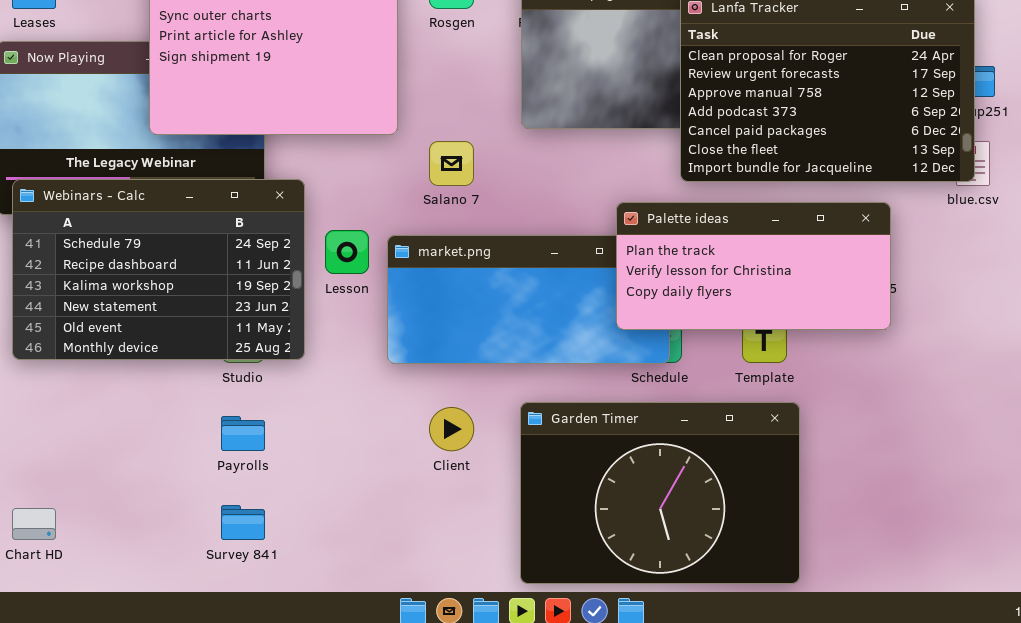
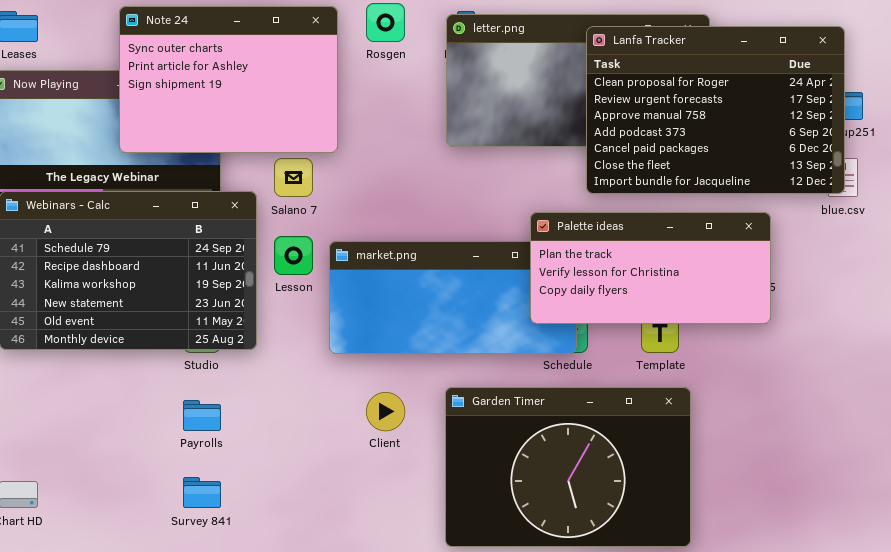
Salano 7: [429,141,474,186] -> [274,158,313,197], moved

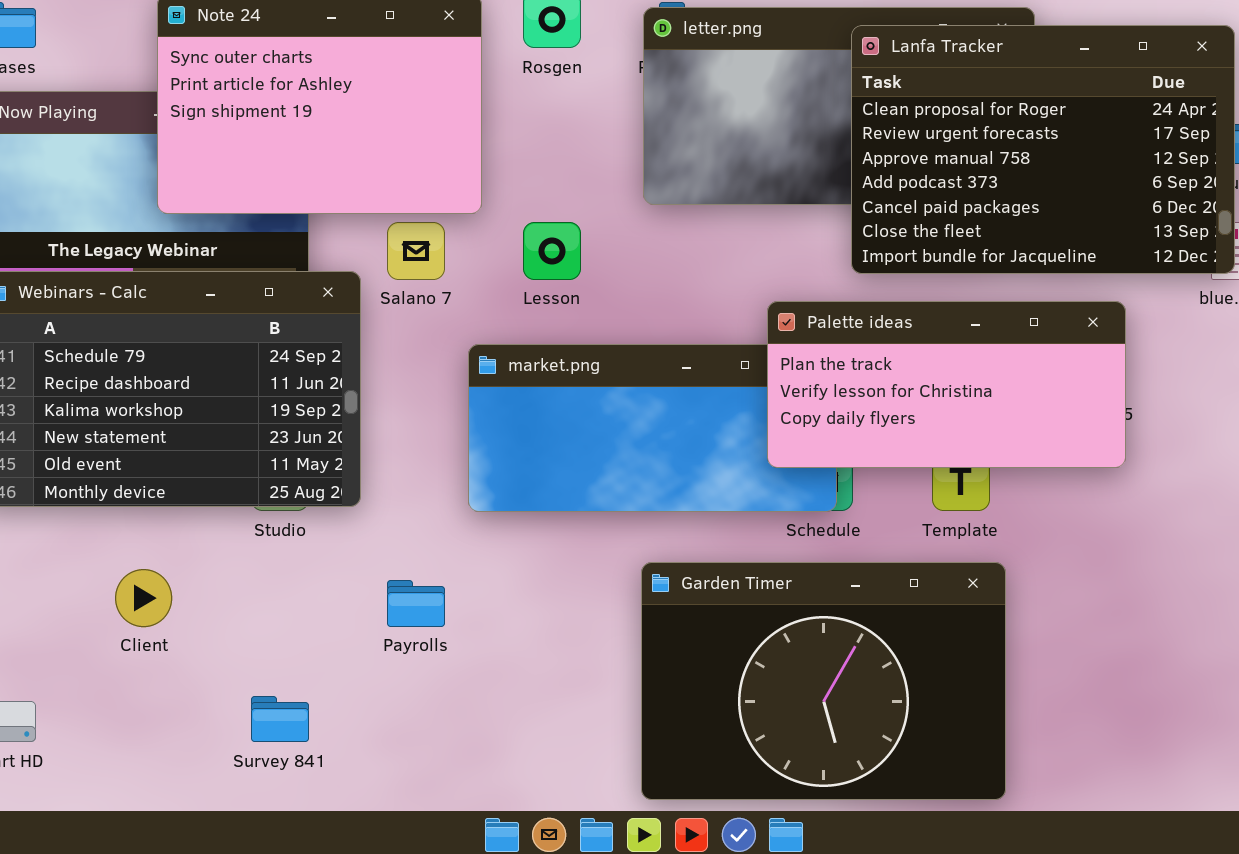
Lesson: [274,236,313,275] -> [523,222,581,280], moved
Client: [366,392,405,431] -> [115,569,172,627], moved
Payrolls: [183,400,221,431] -> [387,580,445,627], moved

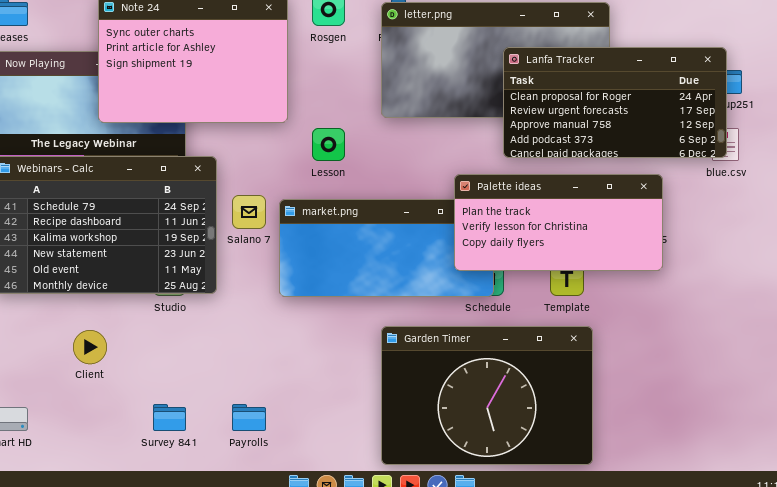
Lanfa Tracker: [851,25,1235,274] -> [503,47,727,158], resized
Salano 7: [387,222,445,280] -> [232,195,266,229], moved
Payrolls: [387,580,445,627] -> [232,404,266,431], moved

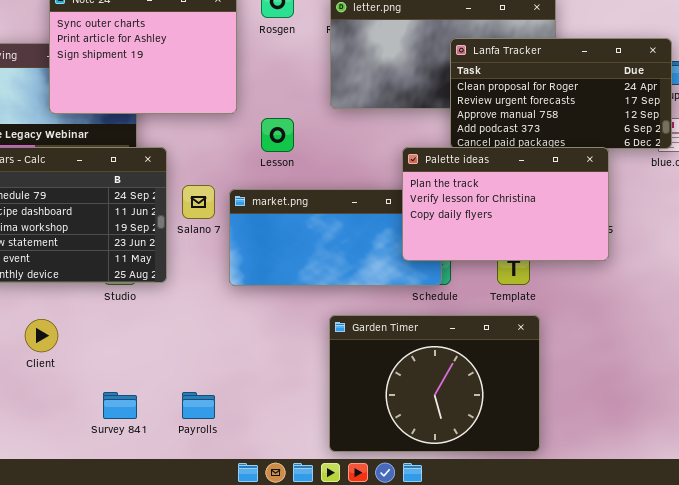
Palette ideas: [454,174,663,271] -> [402,147,609,261], resized

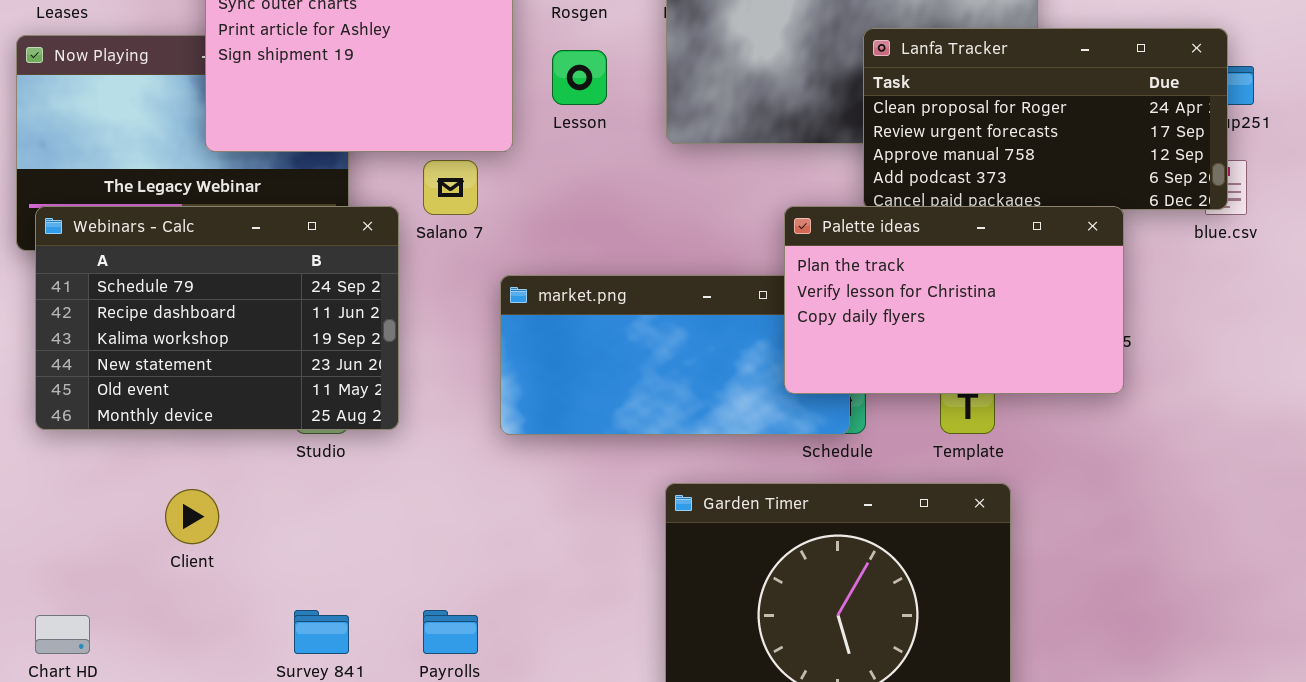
Lesson: [261,118,294,152] -> [552,50,607,105], moved
Salano 7: [182,185,215,219] -> [423,160,478,215], moved

